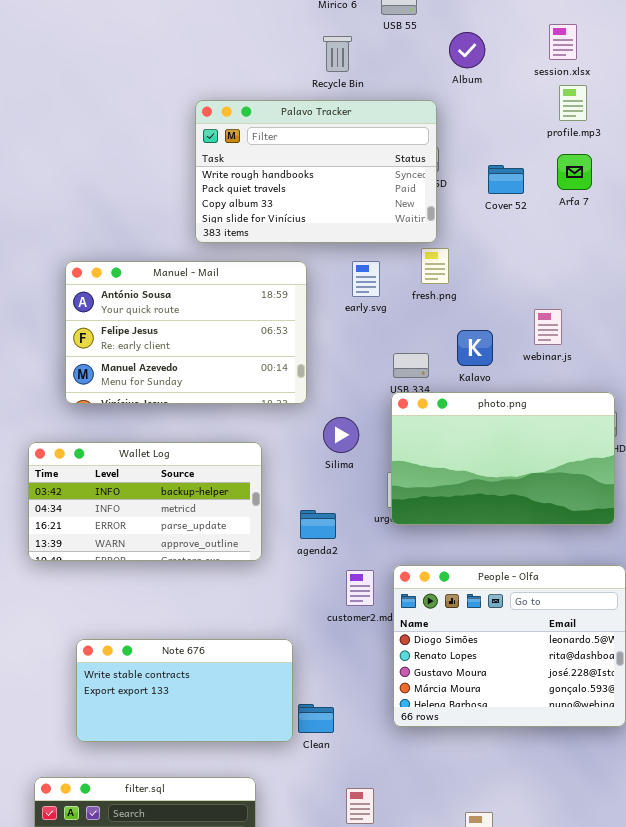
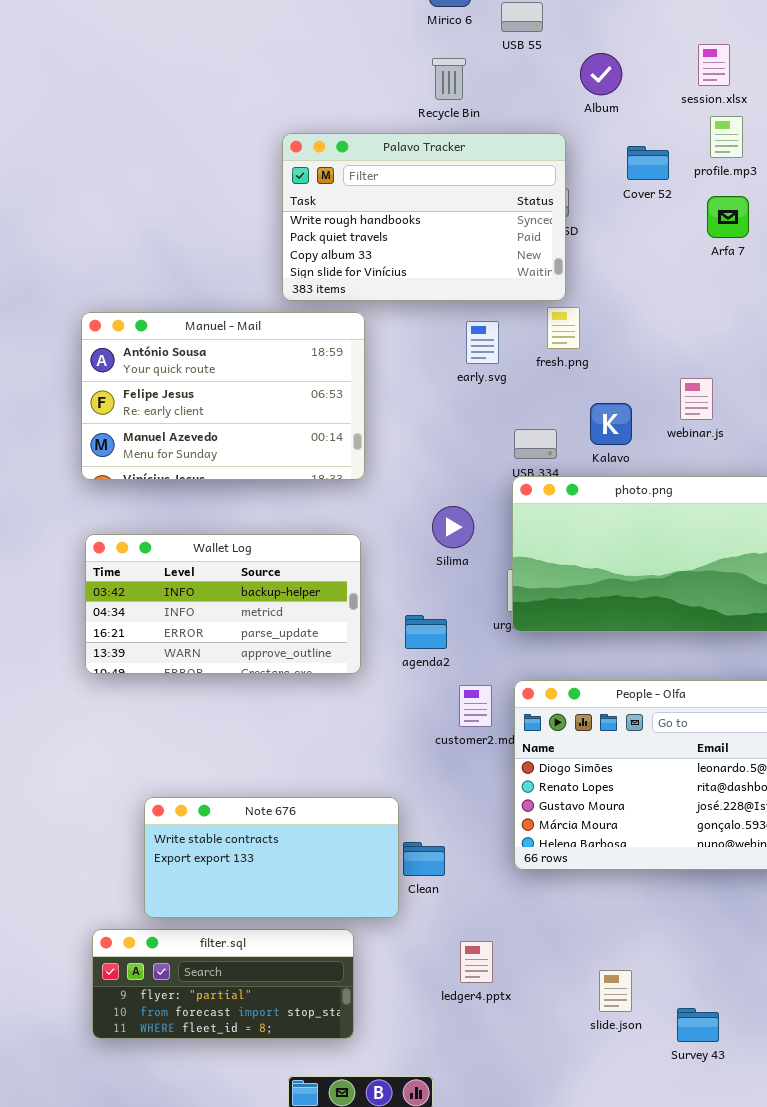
Cover 52: [488,165,524,194] -> [627,146,669,180], moved
Manuel - Mail: [65,261,307,404] -> [81,312,365,480], moved
Note 676: [76,639,293,742] -> [144,797,399,918], moved

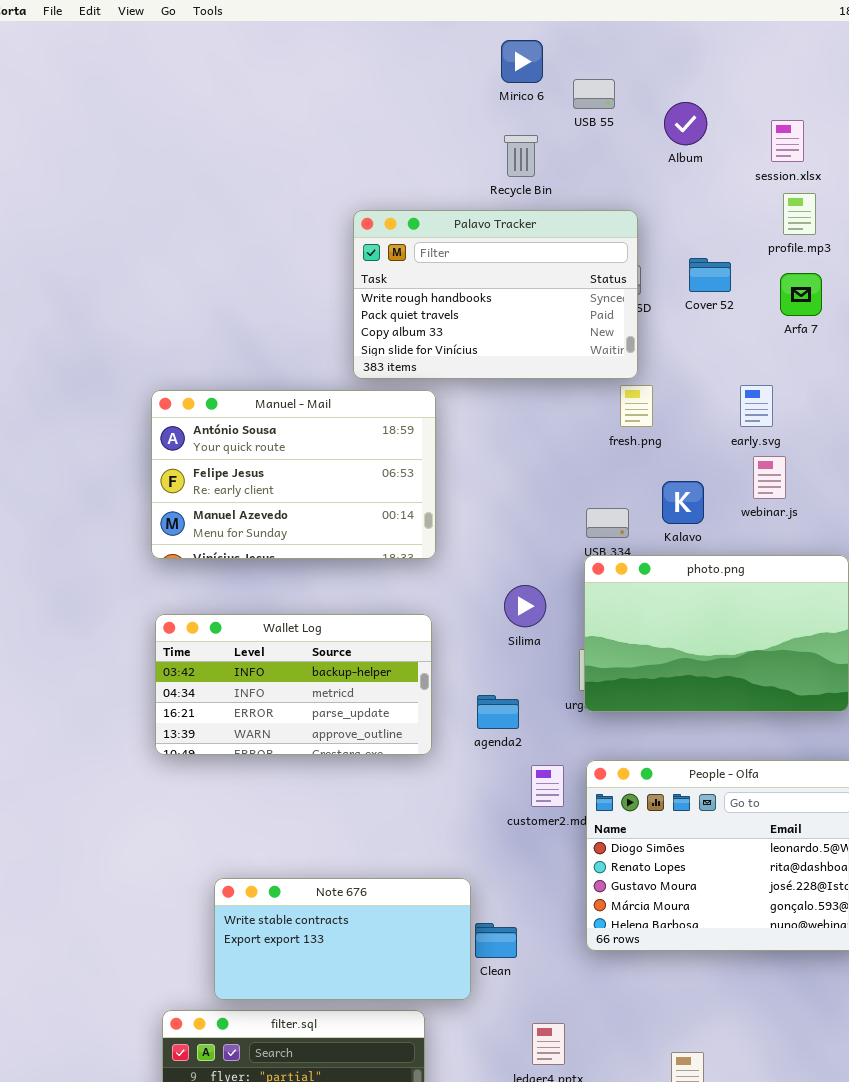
Album: [580,53,622,95] -> [664,102,707,145], moved
Cover 52: [627,146,669,180] -> [689,258,731,292], moved
early.svg: [466,321,499,364] -> [740,385,773,427], moved

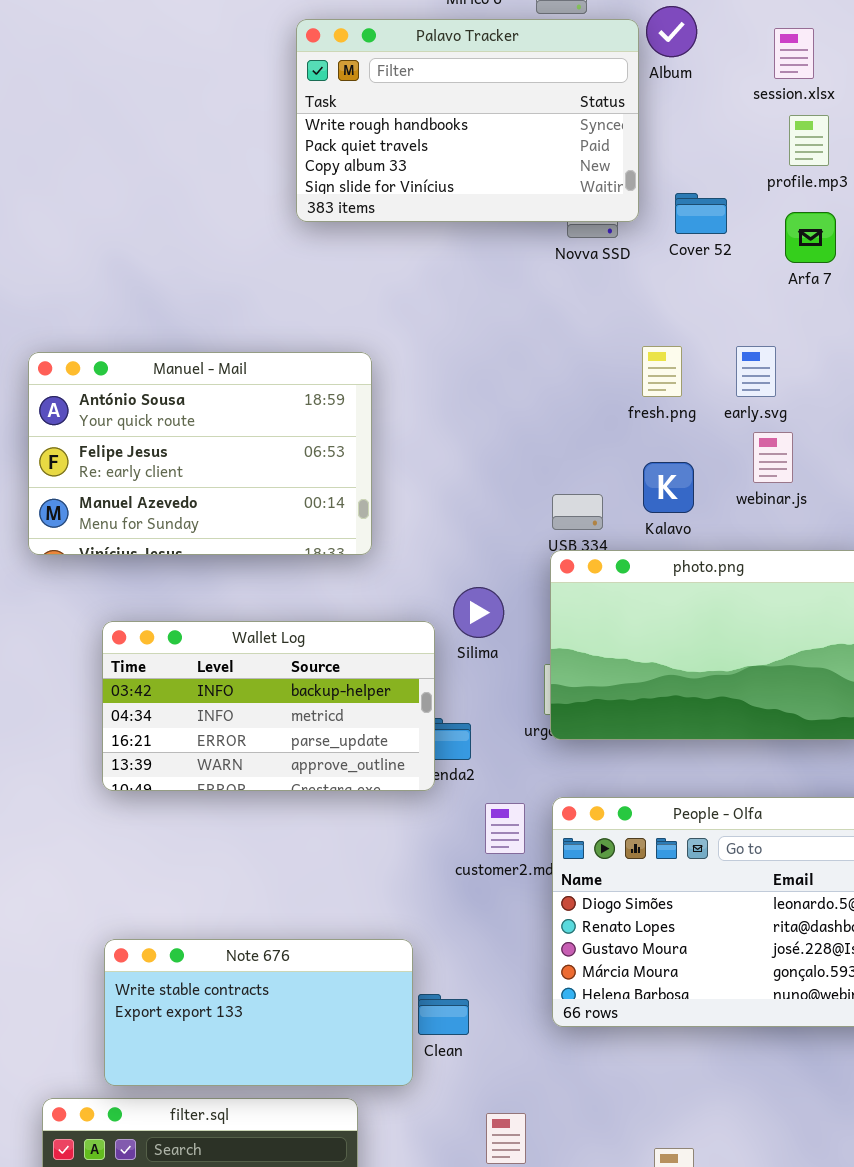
Palavo Tracker: [353,210,638,379] -> [296,19,639,222], moved
fresh.png: [620,385,653,427] -> [642,346,682,397], moved
Wallet Log: [155,614,432,755] -> [102,621,435,791], moved

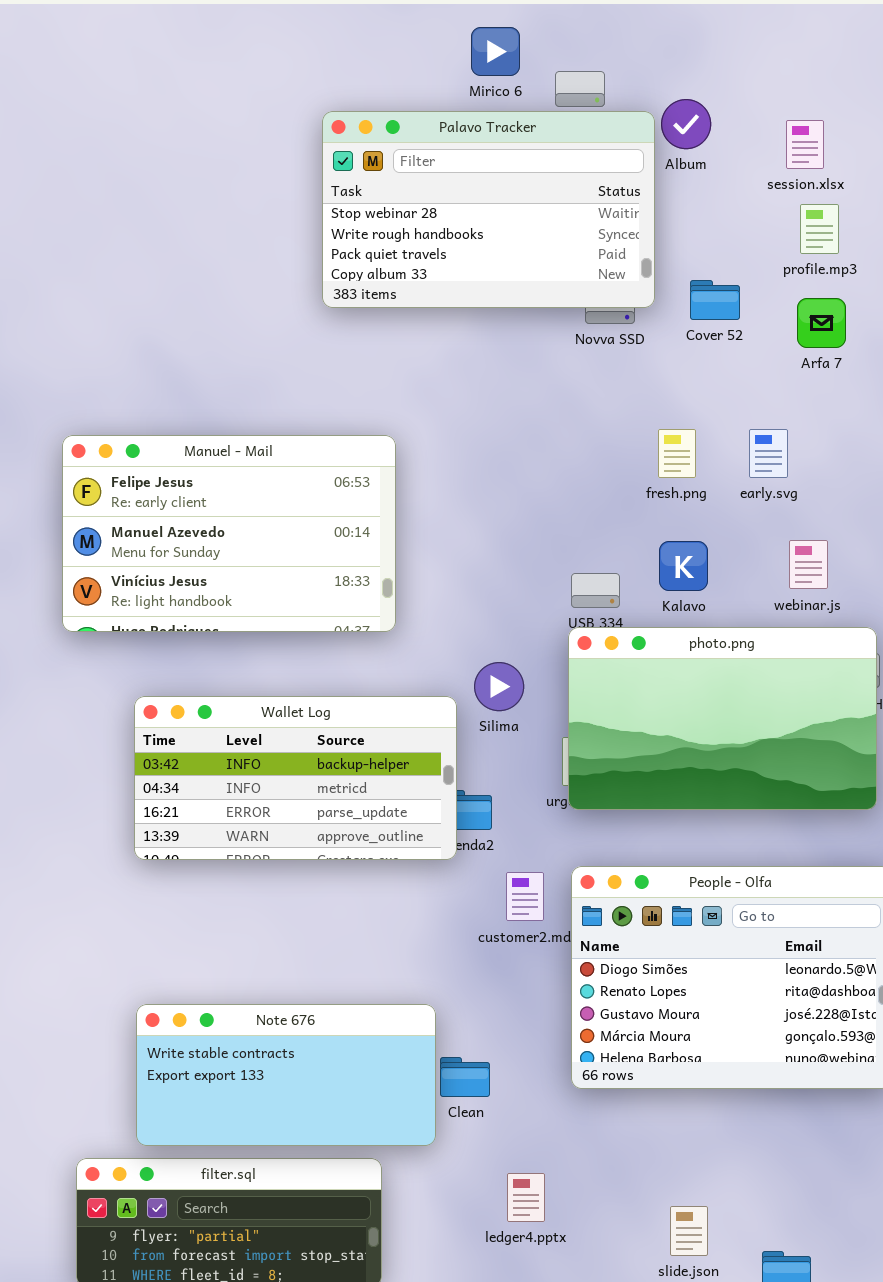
Palavo Tracker: [296,19,639,222] -> [322,111,655,308], scrolled up 1 row
Manuel - Mail: [28,352,372,555] -> [62,435,396,632], scrolled down 1 row
webinar.js: [753,432,793,483] -> [789,540,828,589], moved

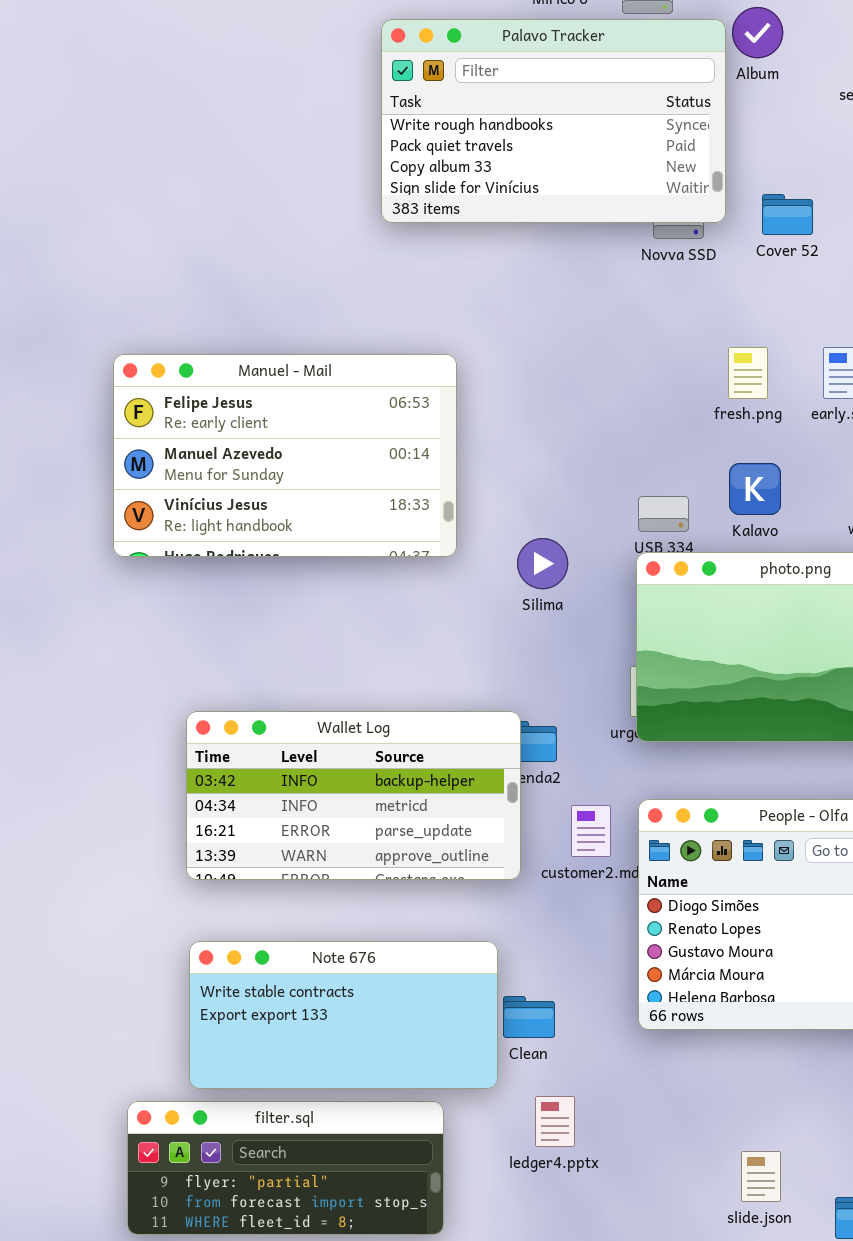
Palavo Tracker: [322,111,655,308] -> [381,19,726,223], scrolled down 1 row
Silima: [474,662,524,711] -> [517,538,568,589], moved
Wallet Log: [134,696,457,860] -> [186,711,521,880], moved
ledger4.pptx: [507,1173,545,1222] -> [535,1096,575,1147], moved

